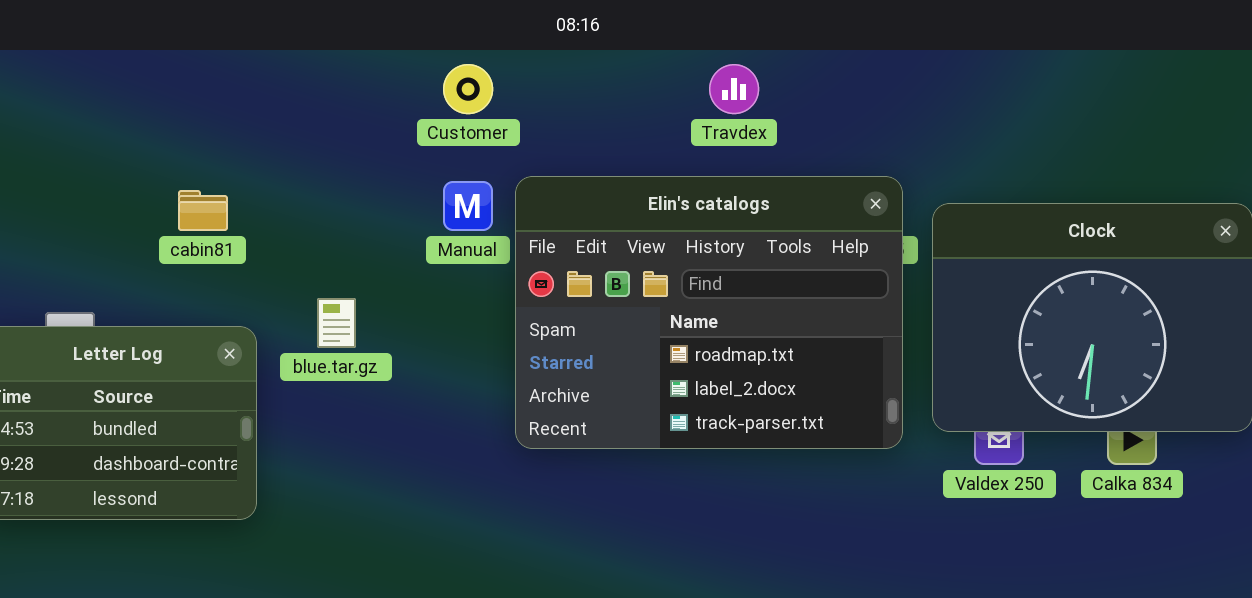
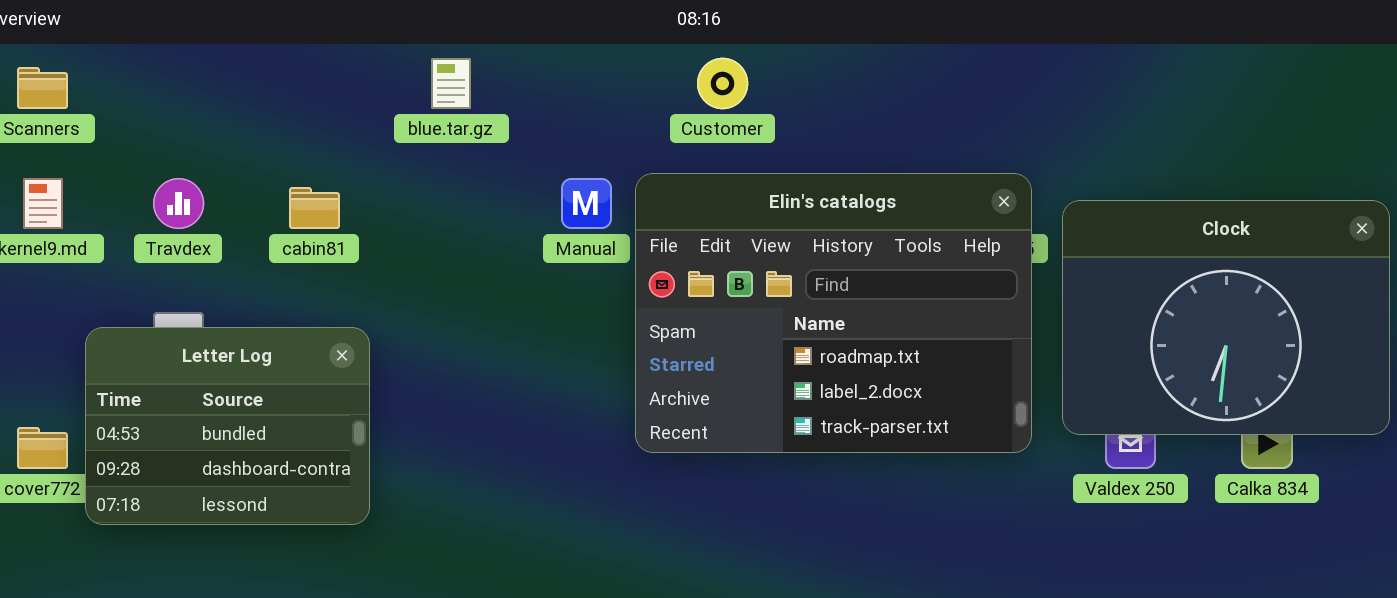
Customer: [443,64,493,114] -> [697,58,748,109], moved
Travdex: [709,64,759,114] -> [153,178,204,229], moved
blue.tar.gz: [317,298,356,348] -> [431,58,471,109], moved

